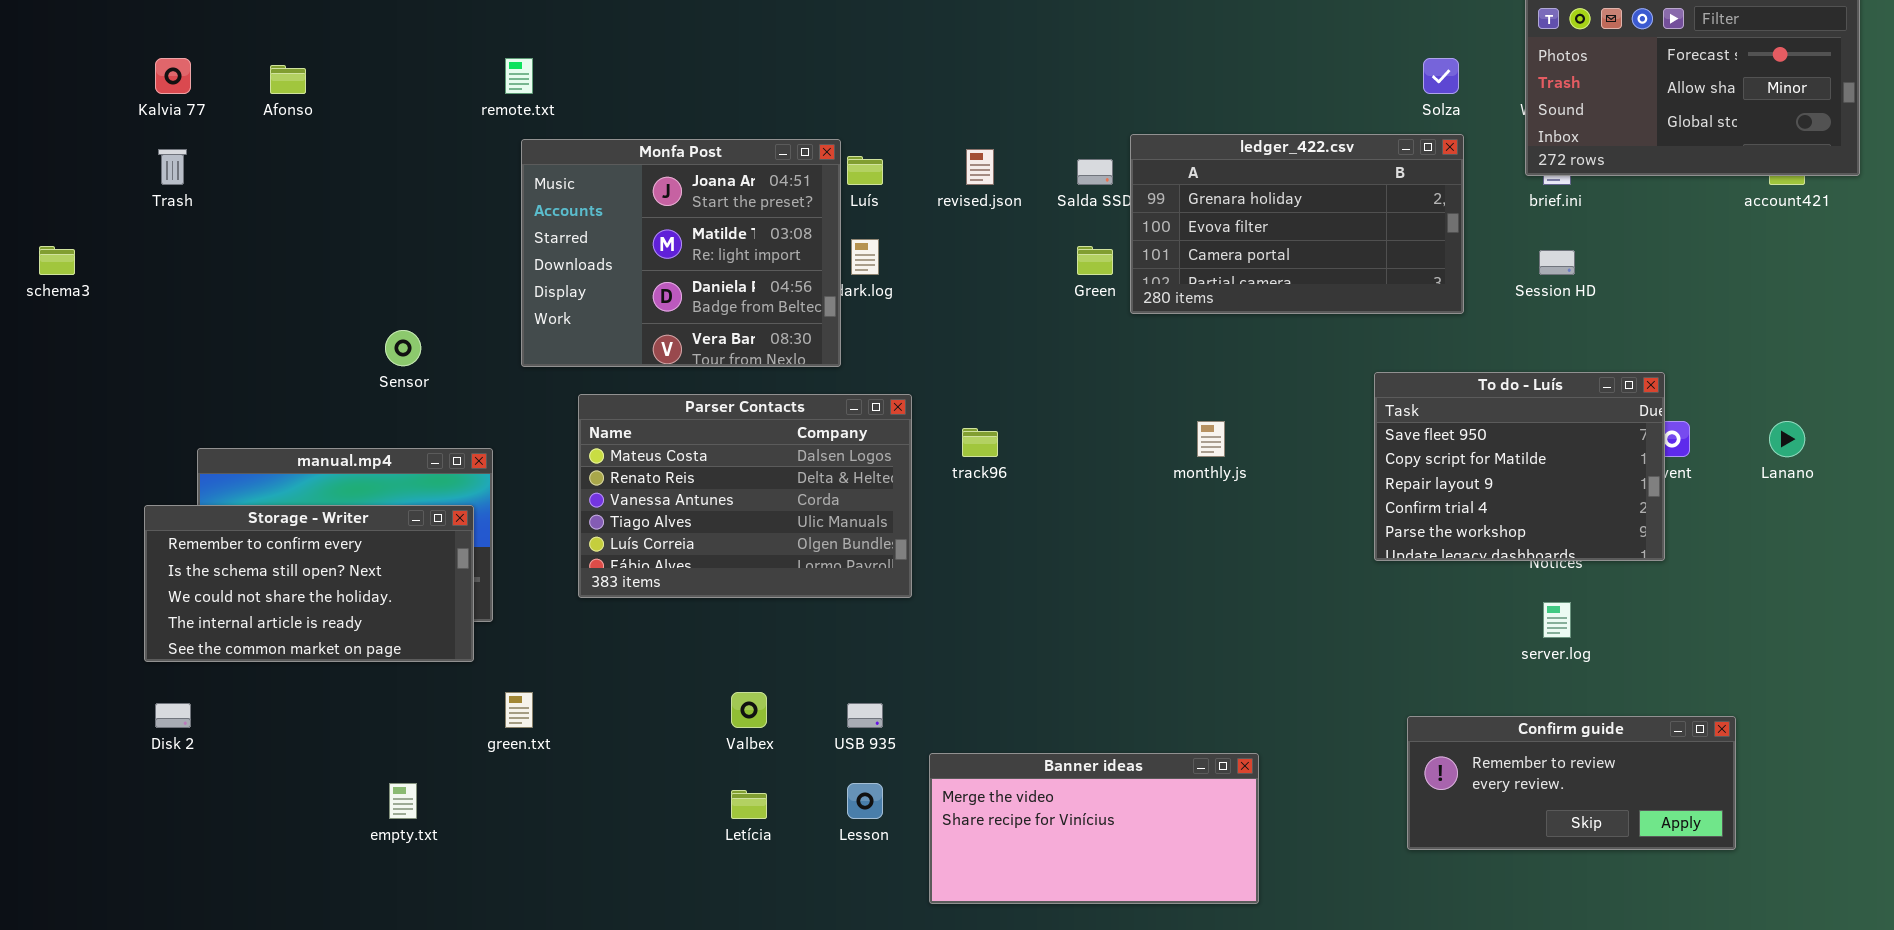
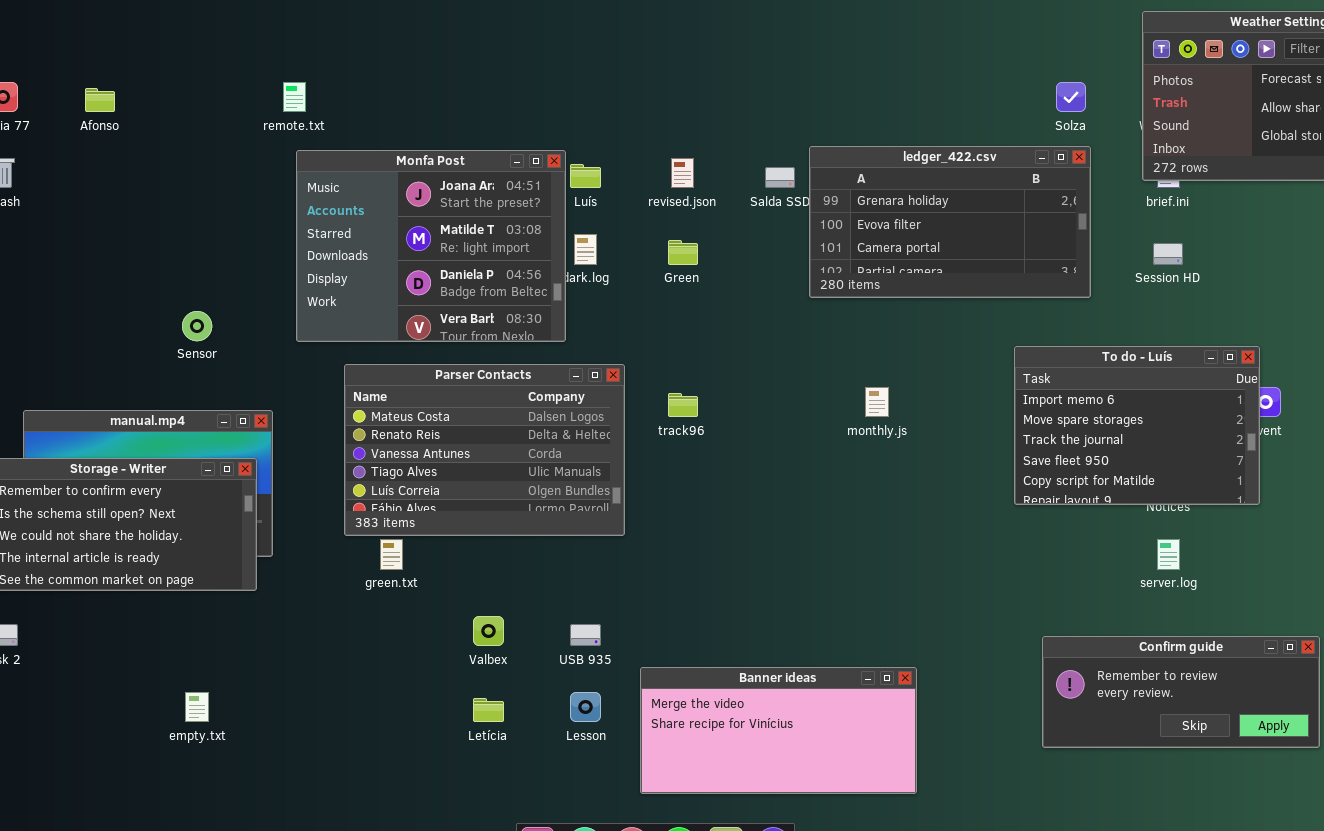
Green: [1077,246,1113,275] -> [668,240,698,265], moved
To do - Luís: [1374,372,1665,561] -> [1014,346,1260,505], scrolled up 3 rows
green.txt: [505,692,533,728] -> [380,539,403,570], moved

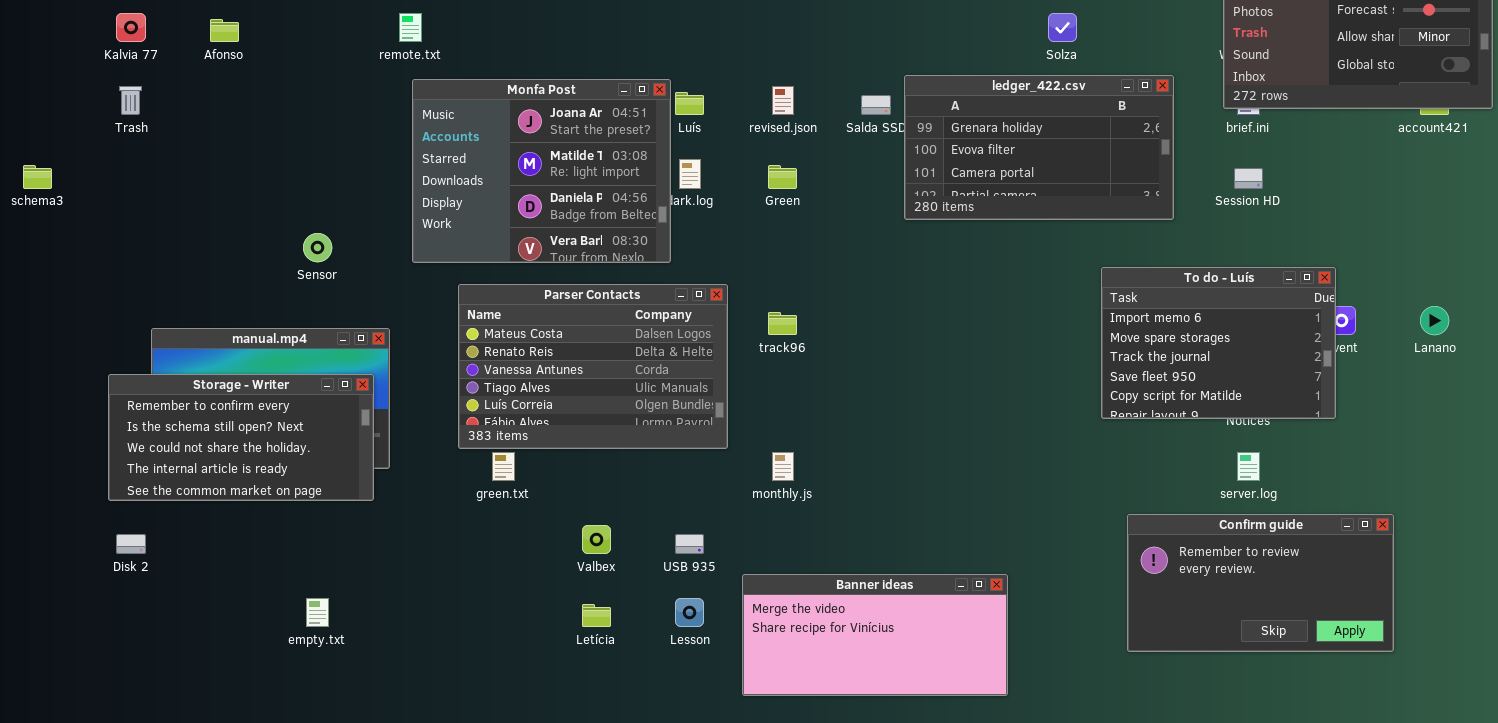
Solza: [1056,82,1086,112] -> [1048,13,1077,42], moved
monthly.js: [865,387,889,417] -> [772,452,794,481], moved
Confirm guide: [1042,636,1320,748] -> [1127,514,1394,652], resized

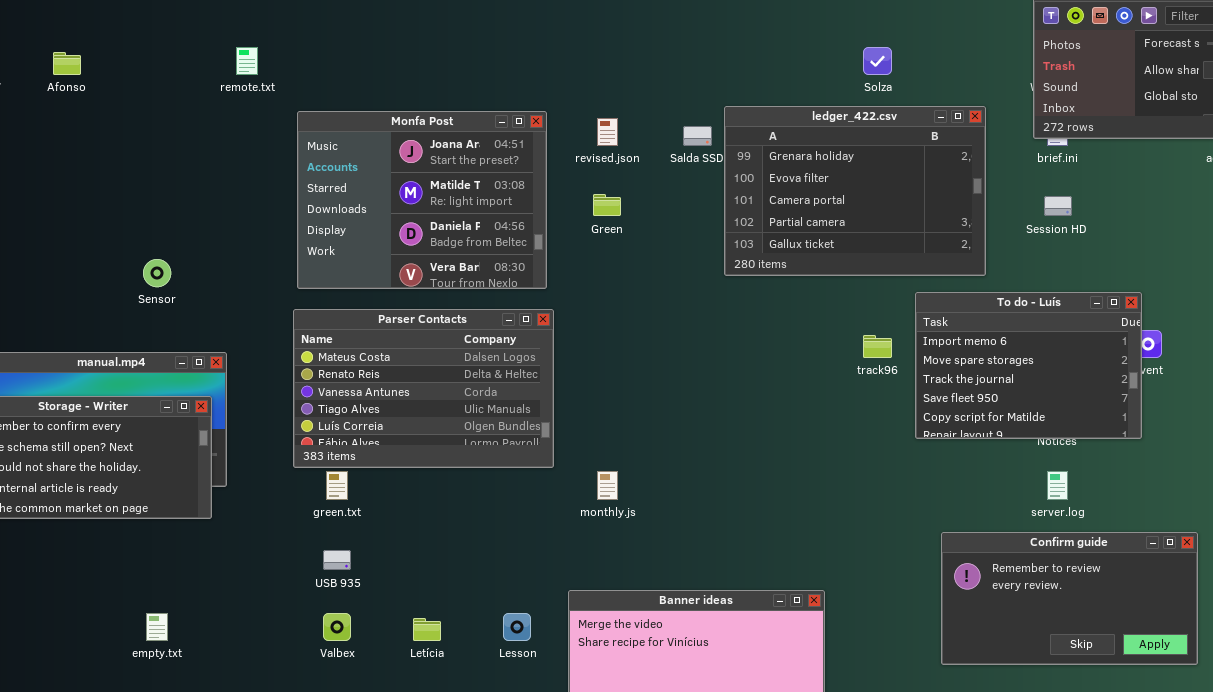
ledger_422.csv: [904,75,1174,220] -> [724,106,986,276], resized
Monfa Post: [412,79,671,263] -> [297,111,547,289], moved
track96: [768,312,797,335] -> [863,335,892,358], moved
Valbex: [582,525,611,554] -> [323,613,351,641], moved
USB 935: [675,534,704,554] -> [323,550,351,570], moved

